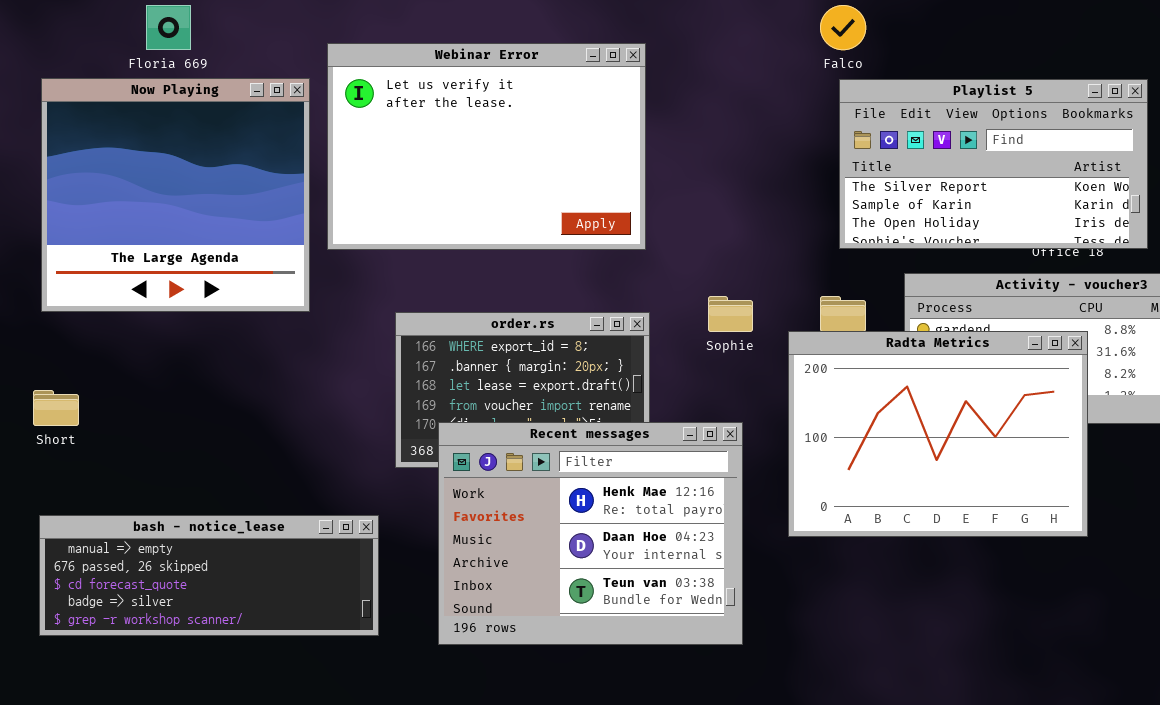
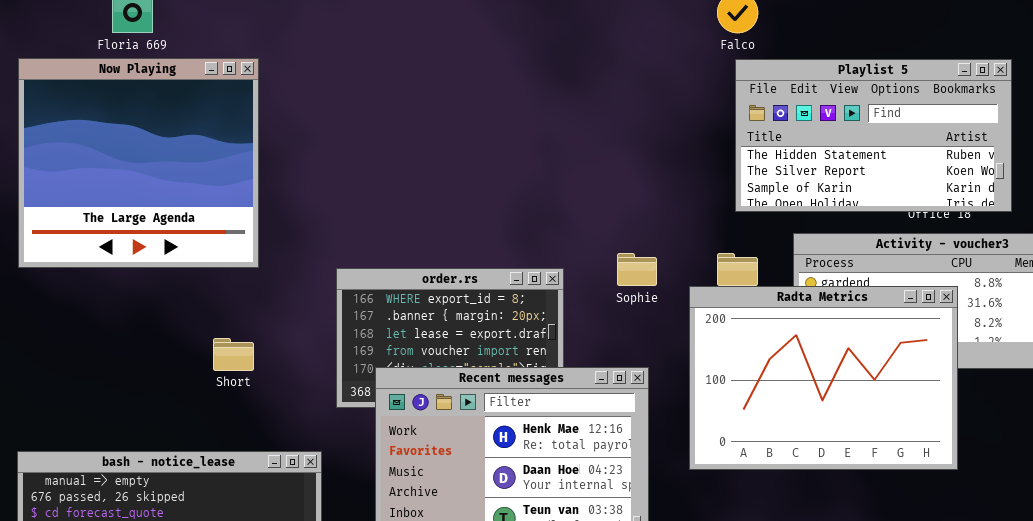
Webinar Error: [327,43,646,250] -> none, closed
Playlist 5: [839,79,1148,249] -> [735,59,1012,212], scrolled up 1 row
Short: [33,390,79,426] -> [213,338,254,371], moved

